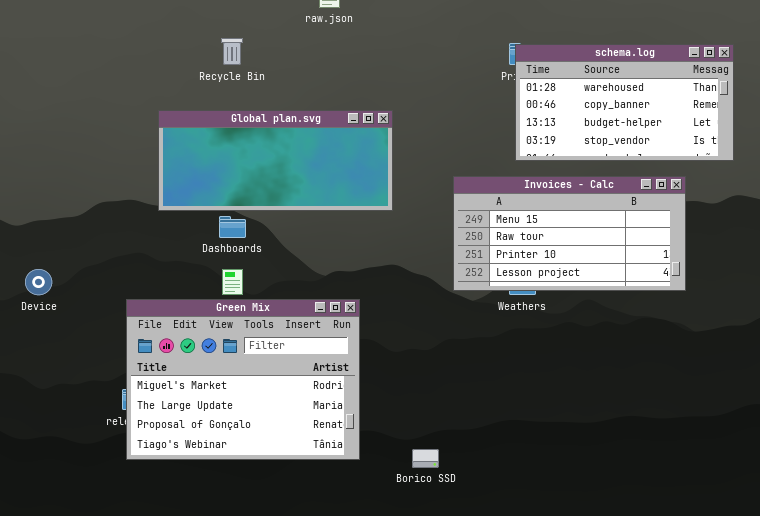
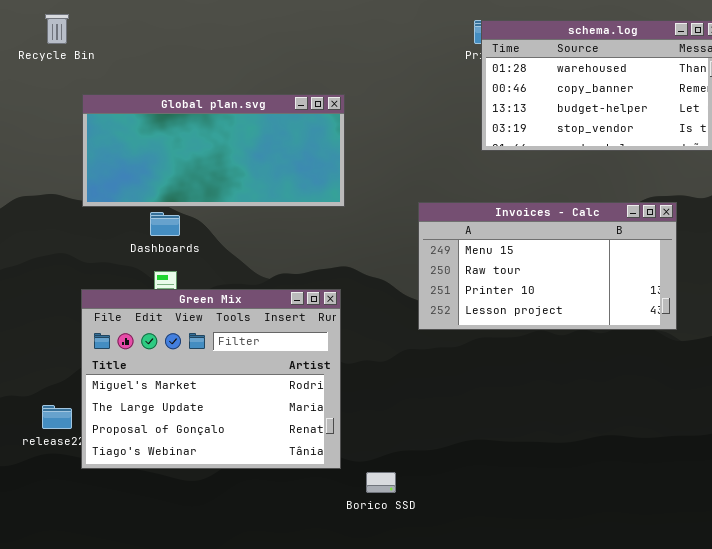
Recycle Bin: [221,38,243,65] -> [45,14,69,44], moved
Invoices - Calc: [453,176,686,291] -> [418,202,677,330], moved
Green Mix: [126,299,360,460] -> [81,289,341,469], moved

